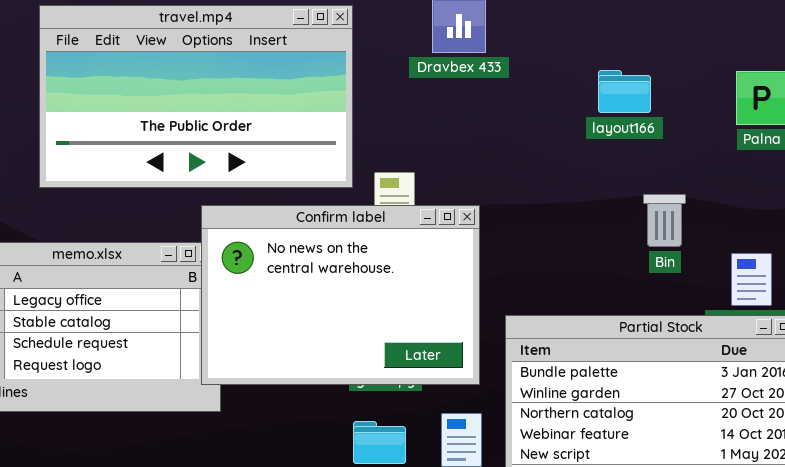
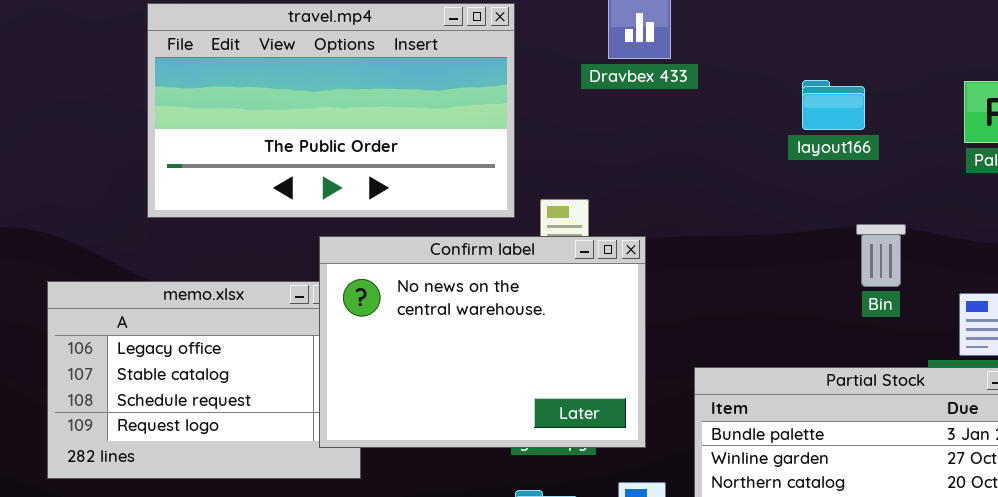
Confirm label: [201,205,480,385] -> [319,236,646,448], moved

